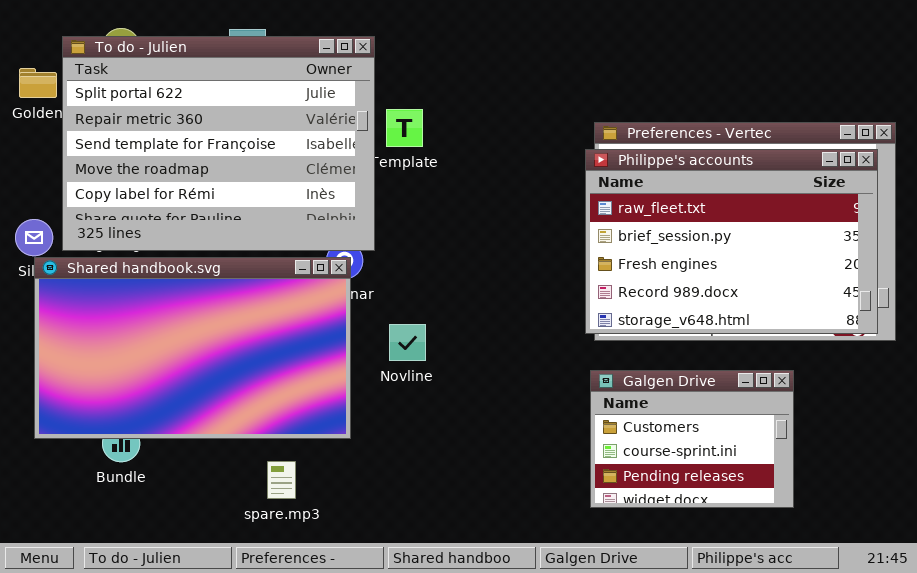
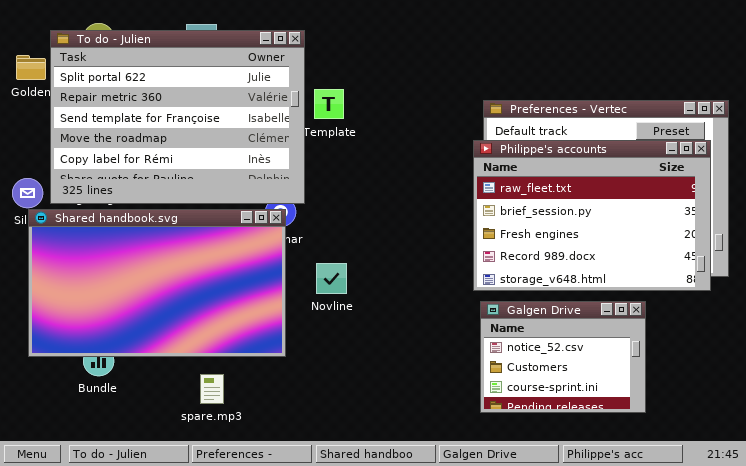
Philippe's accounts: [585,149,878,334] -> [473,140,711,291], moved
Galgen Drive: [590,370,794,508] -> [480,301,646,413], scrolled up 1 row
spare.mp3: [267,461,296,499] -> [200,374,224,404], moved

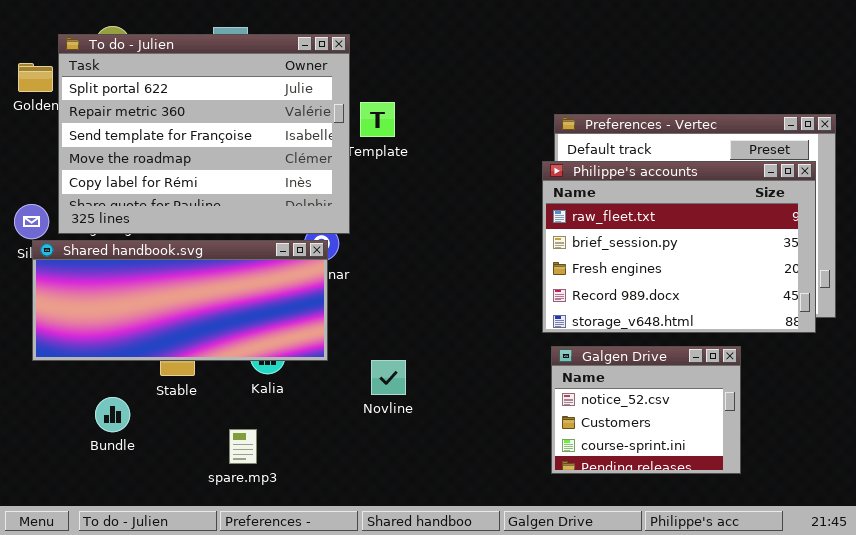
Shared handbook.svg: [28,209,286,357] -> [32,240,328,361], resized
Novline: [316,263,347,294] -> [371,360,406,395], moved

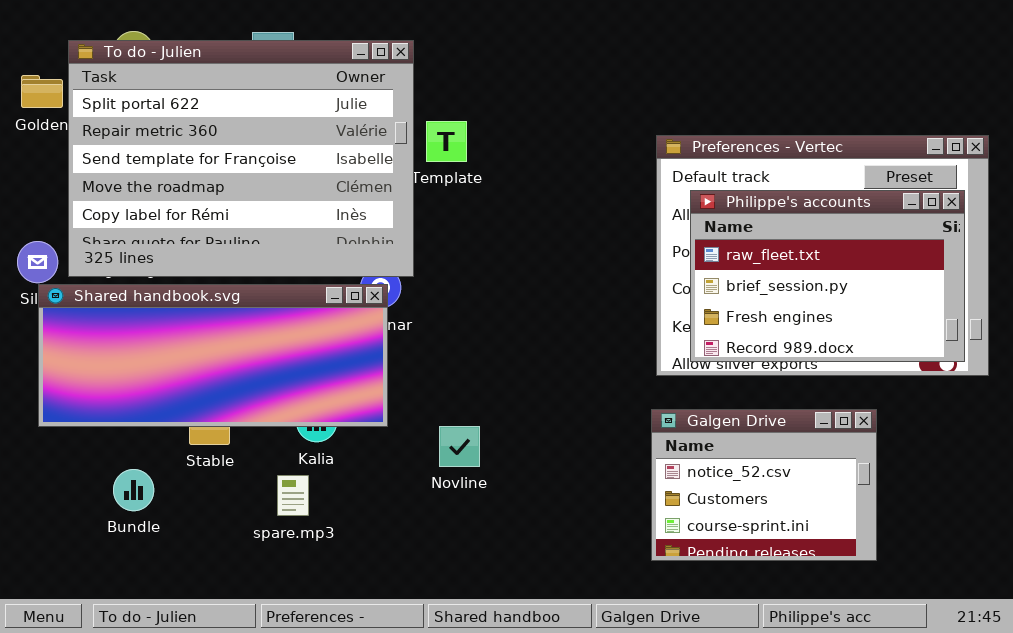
Philippe's accounts: [542,161,816,333] -> [690,190,965,362], resized
spare.mp3: [229,429,257,464] -> [277,475,309,516], moved

